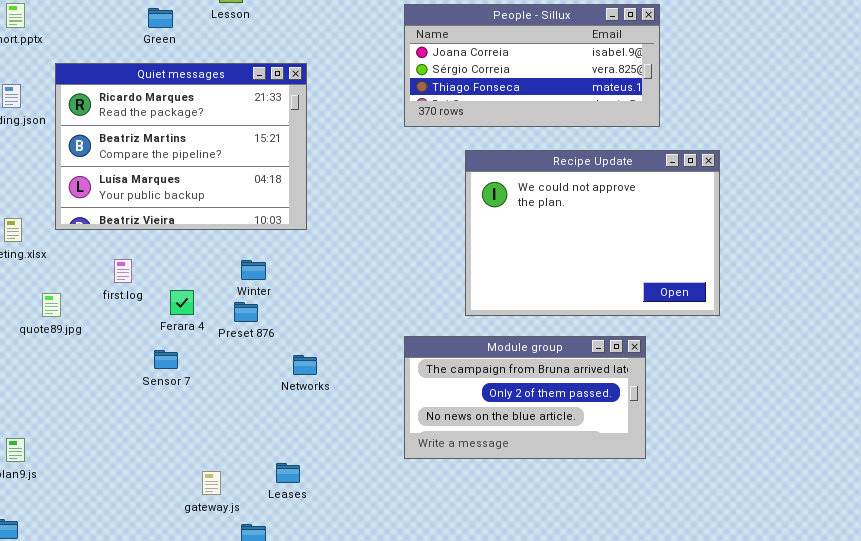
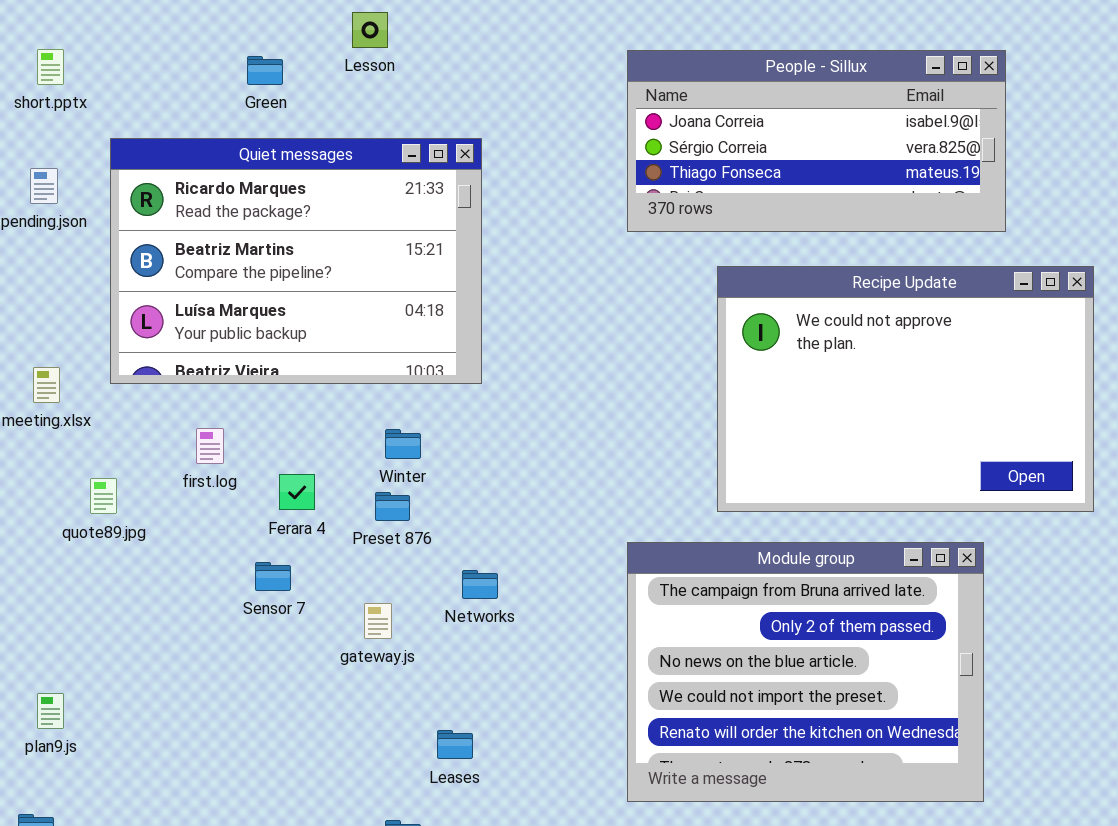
Module group: [404,336,646,459] -> [627,542,984,802], resized
gateway.js: [202,471,221,495] -> [364,603,392,639], moved

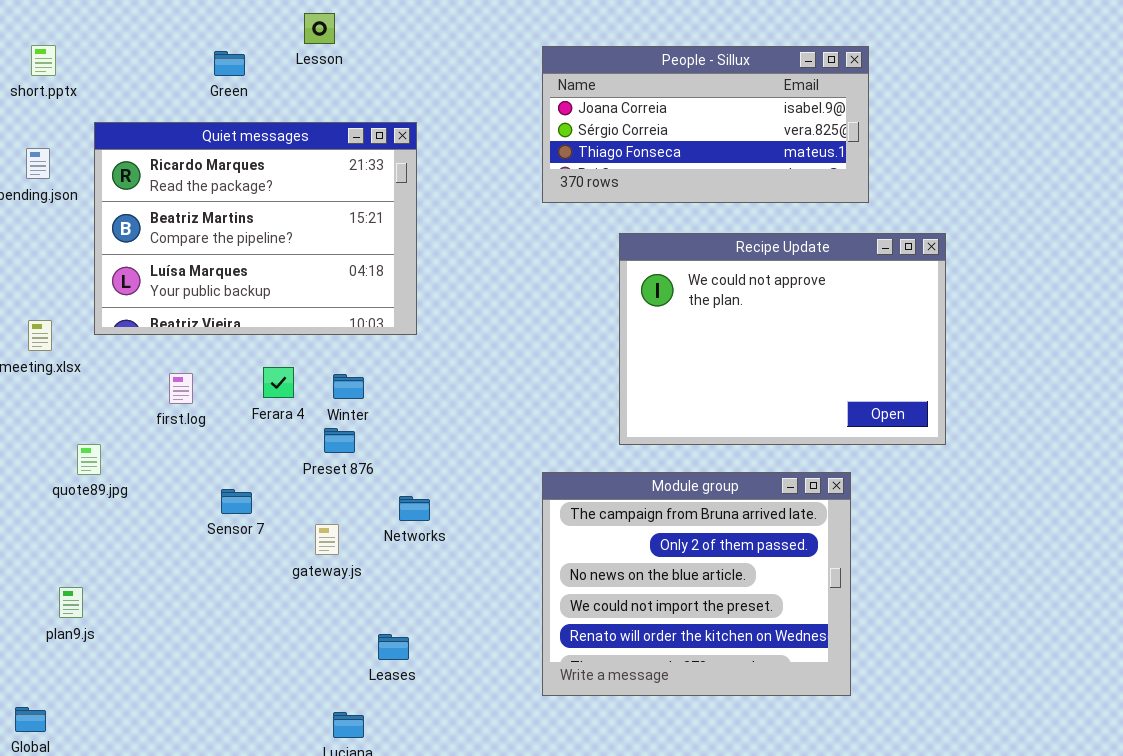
Ferara 4: [279,474,315,510] -> [263,367,294,398], moved
quote89.jpg: [90,478,117,514] -> [77,444,101,475], moved
plan9.js: [37,693,64,729] -> [59,587,83,618], moved

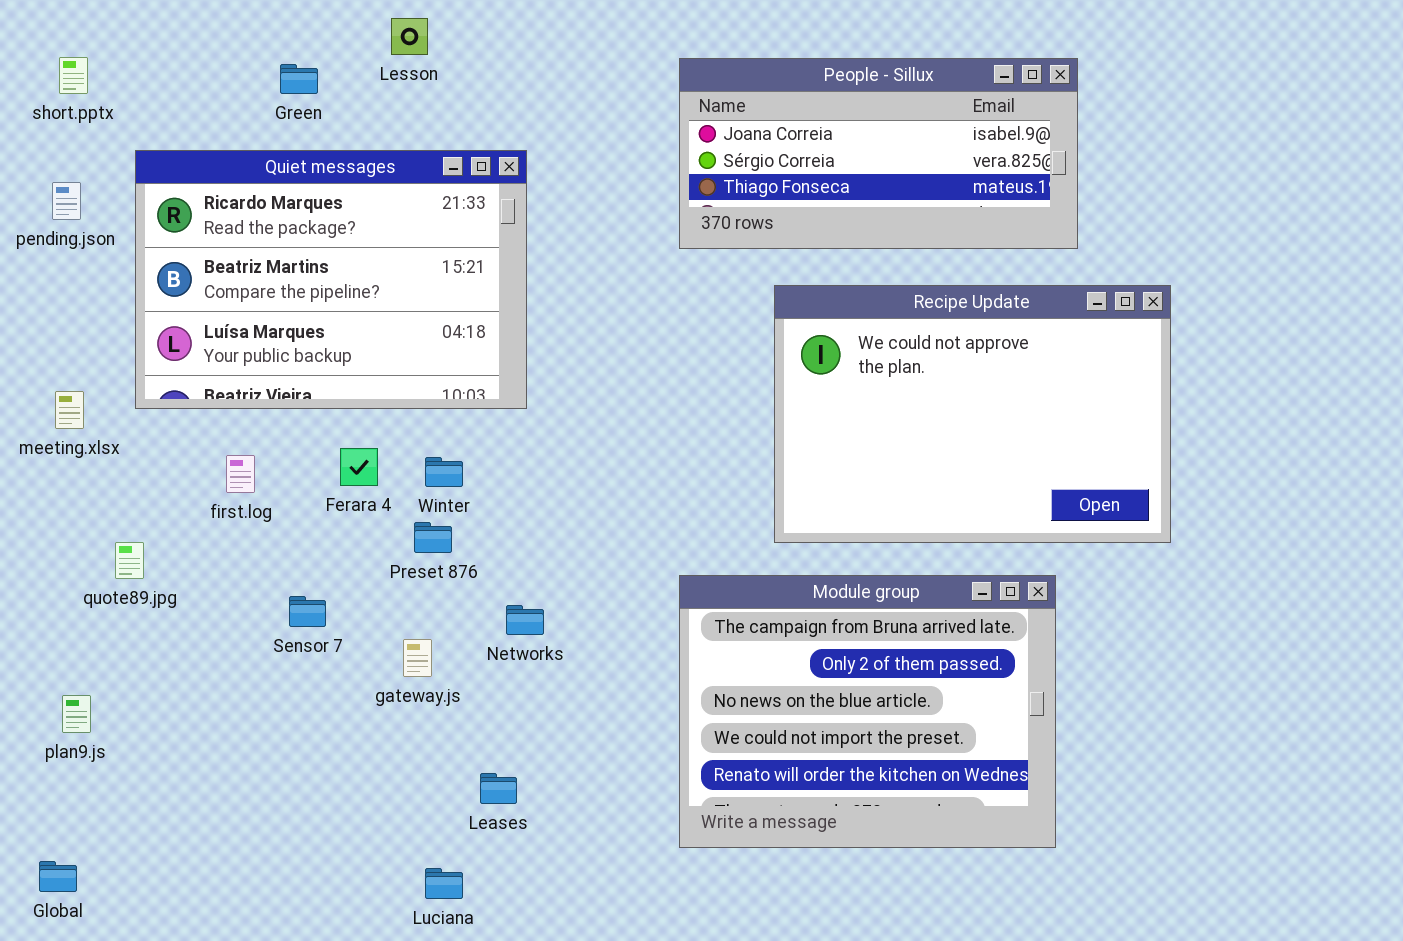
plan9.js: [59,587,83,618] -> [62,695,91,733], moved

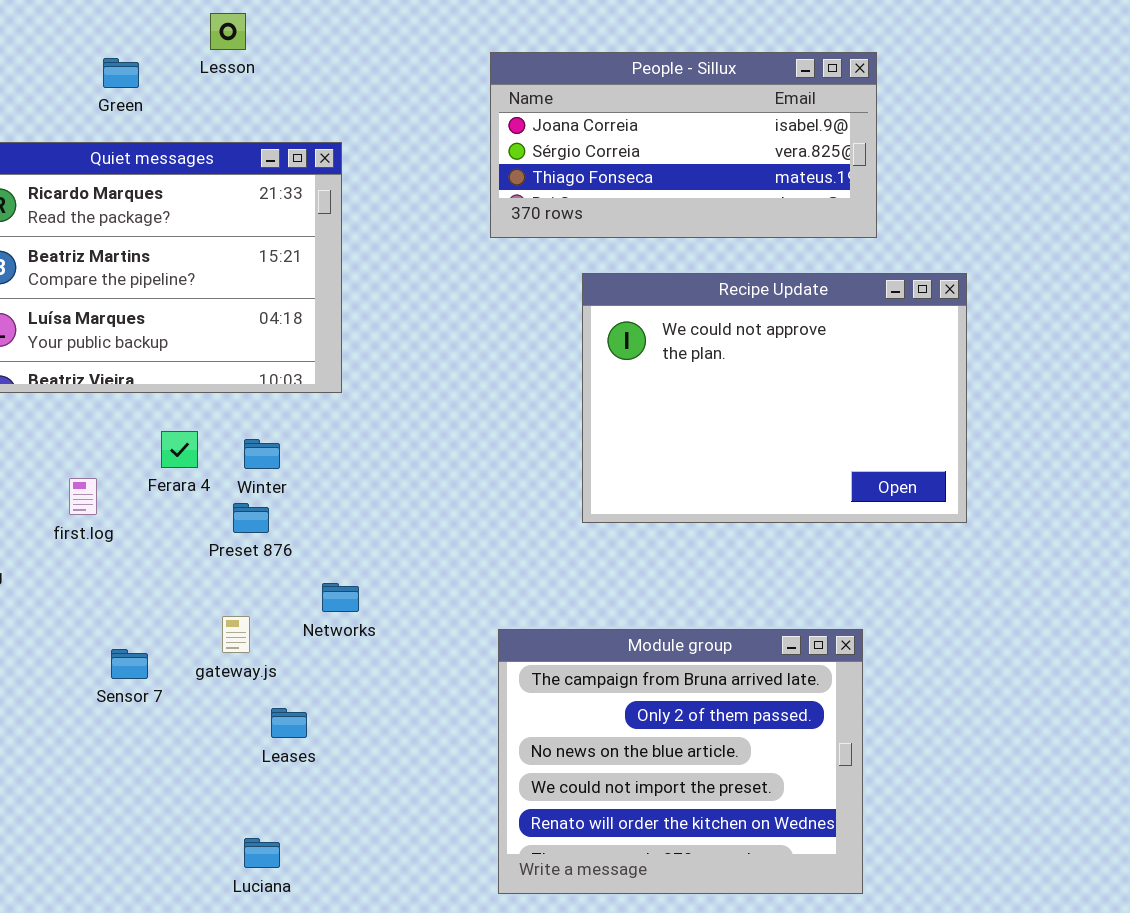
first.log: [226,455,255,493] -> [69,478,97,515], moved
Module group: [679,575,1056,848] -> [498,629,863,894], moved
Sensor 7: [289,596,326,627] -> [111,649,148,679], moved
Leases: [480,773,517,804] -> [271,708,307,738], moved

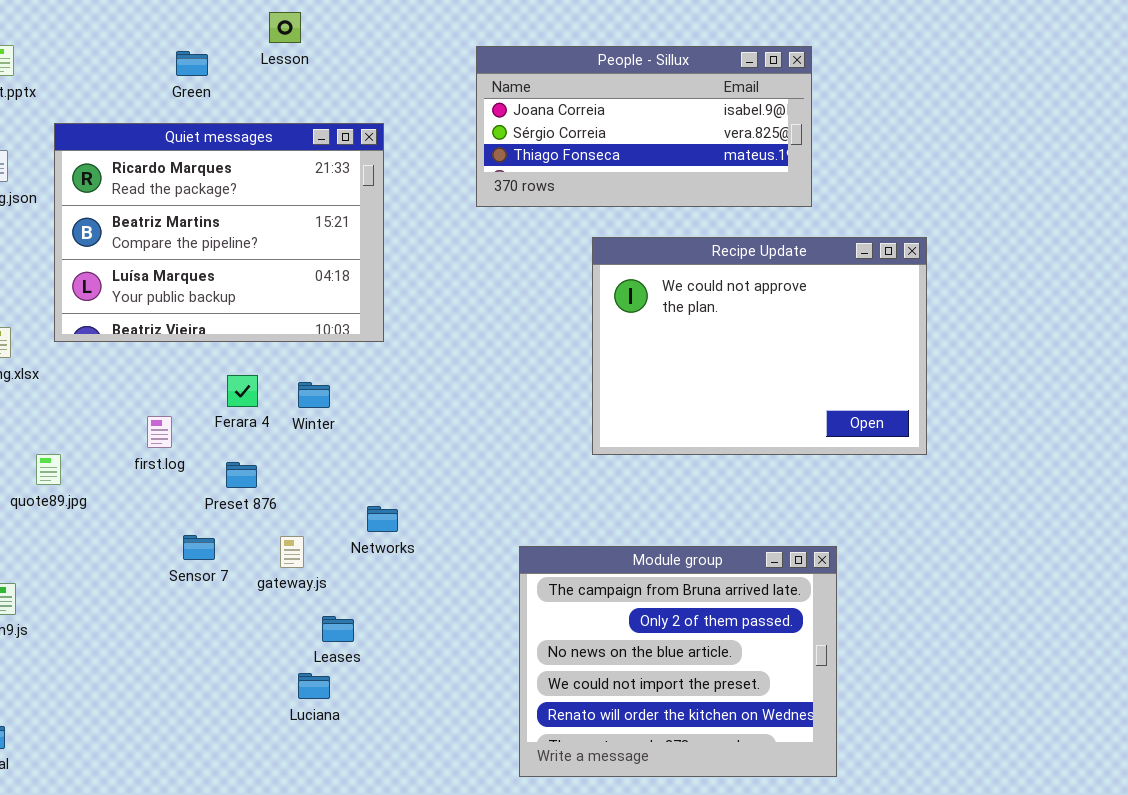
People - Sillux: [490,52,877,238] -> [476,46,812,207], moved
Preset 876: [233,503,269,533] -> [226,462,257,488], moved
Sensor 7: [111,649,148,679] -> [183,535,215,560], moved
Luciana: [244,838,280,868] -> [298,673,330,699], moved

